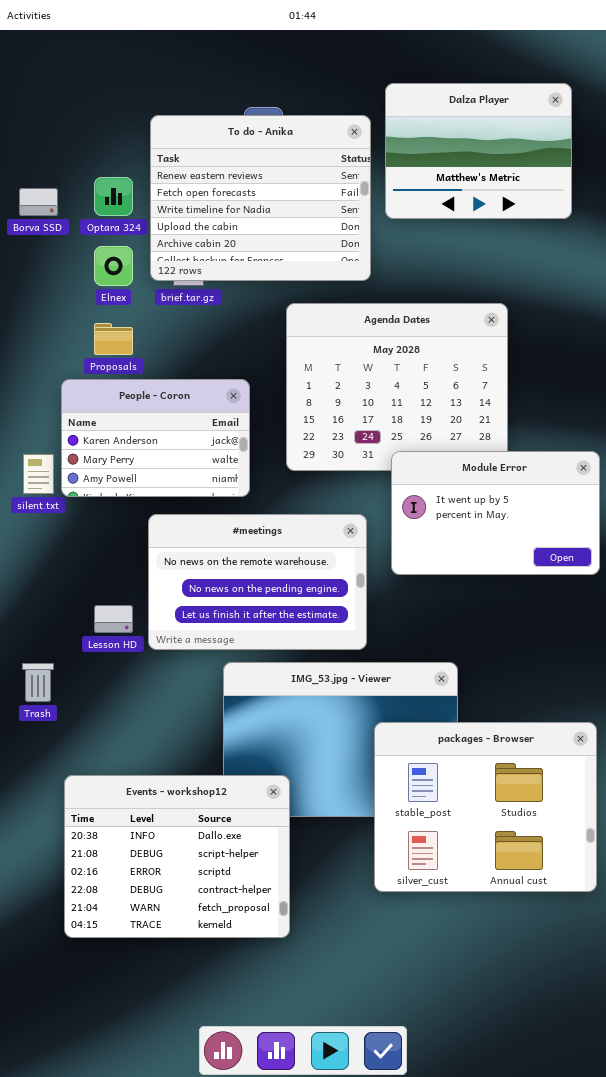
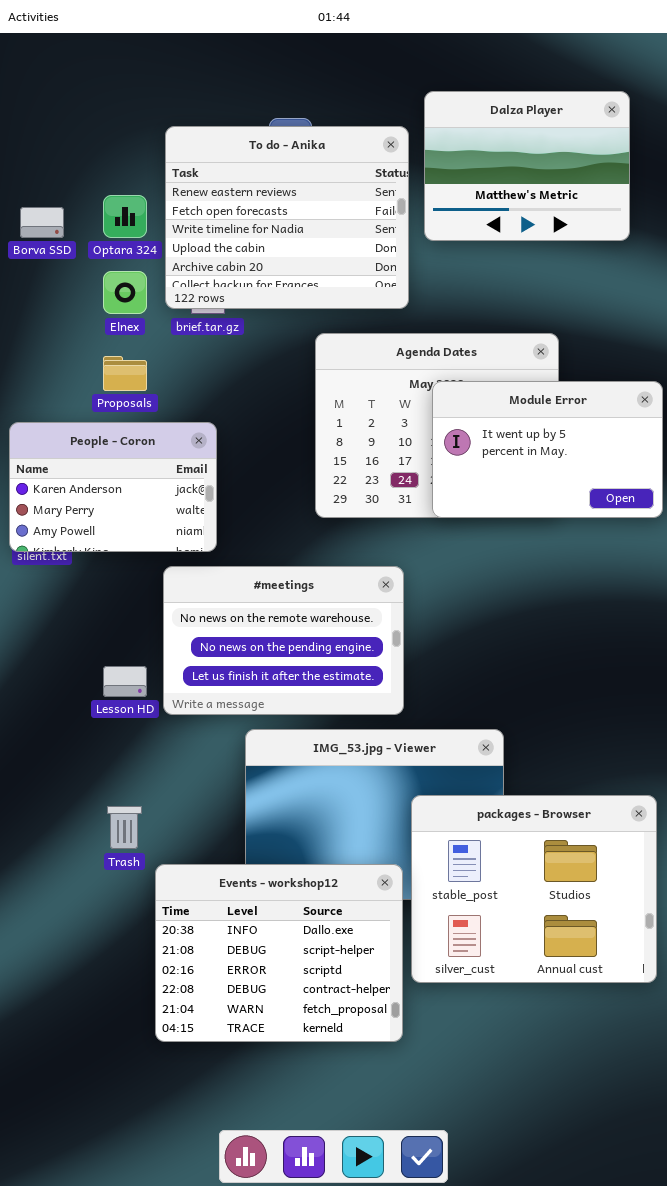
People - Coron: [61,379,250,497] -> [9,422,217,552], moved
Module Error: [391,451,600,575] -> [432,381,663,518], moved
Trash: [22,663,54,702] -> [107,806,142,849], moved
Events - workshop12: [64,775,290,938] -> [155,864,403,1042], moved

